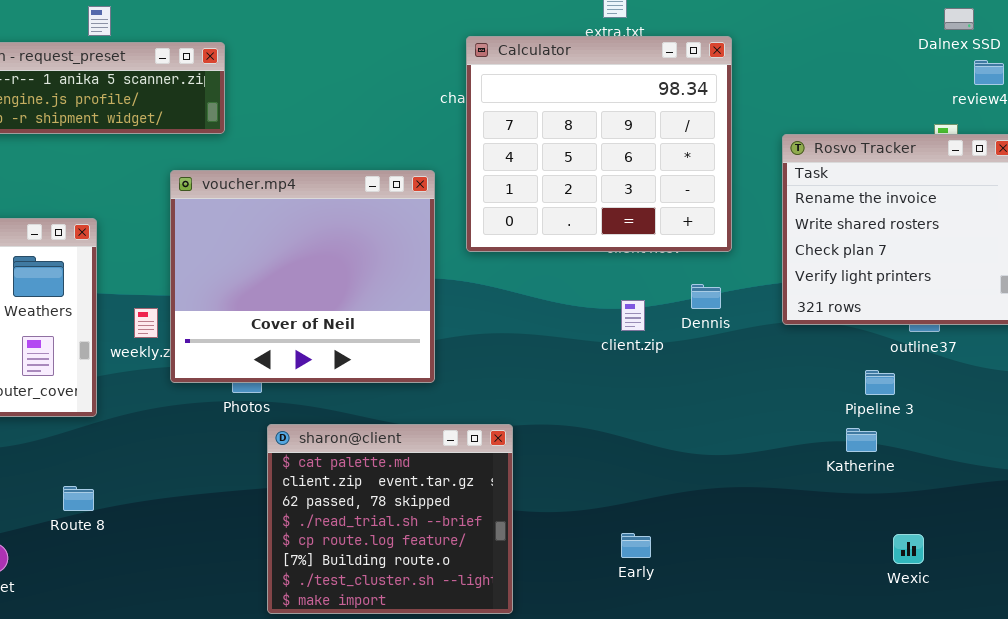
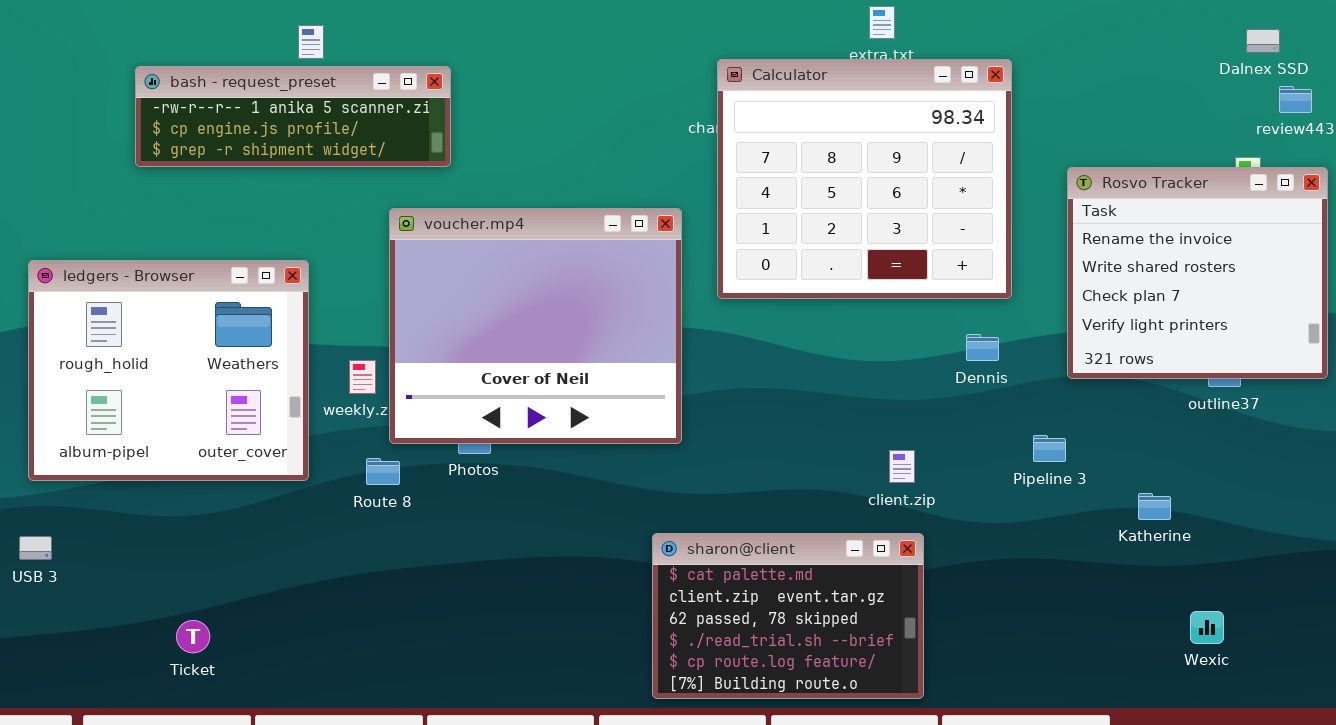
client.zip: [621,300,645,331] -> [889,450,915,483], moved
Pipeline 3: [865,370,895,395] -> [1033,435,1066,462], moved
sharon@client: [267,424,513,614] -> [652,533,924,699], moved, resized
Route 8: [63,486,94,511] -> [366,458,400,485], moved

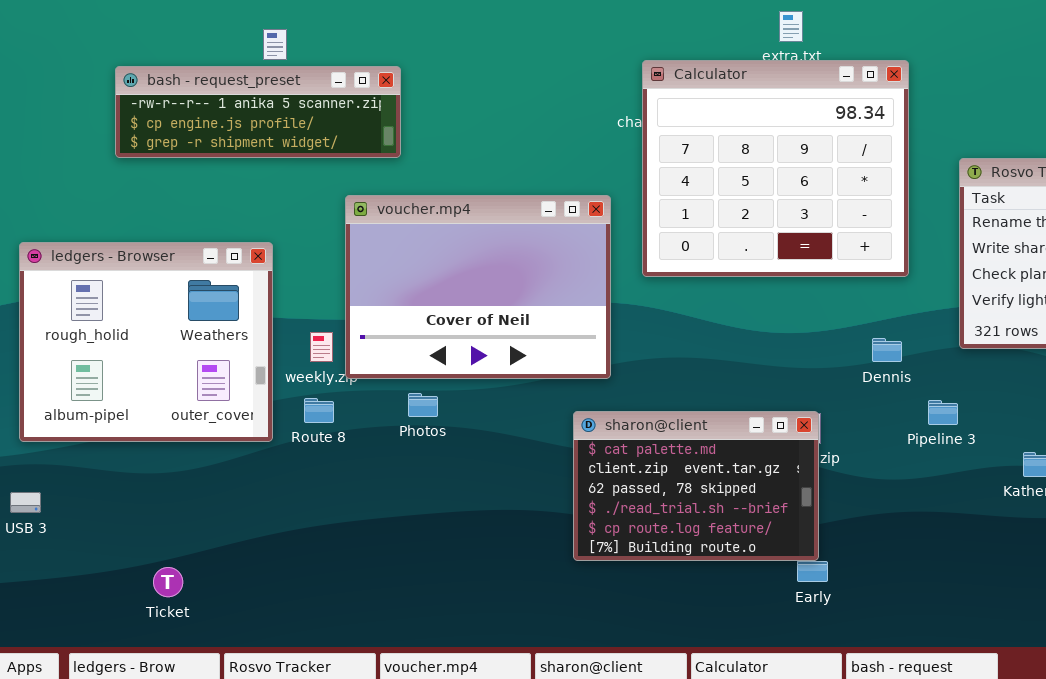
voucher.mp4: [389,208,682,444] -> [345,195,611,379], resized
Dennis: [966,334,999,361] -> [872,338,902,362], moved
Route 8: [366,458,400,485] -> [304,398,334,423], moved
sharon@client: [652,533,924,699] -> [573,411,819,561], moved

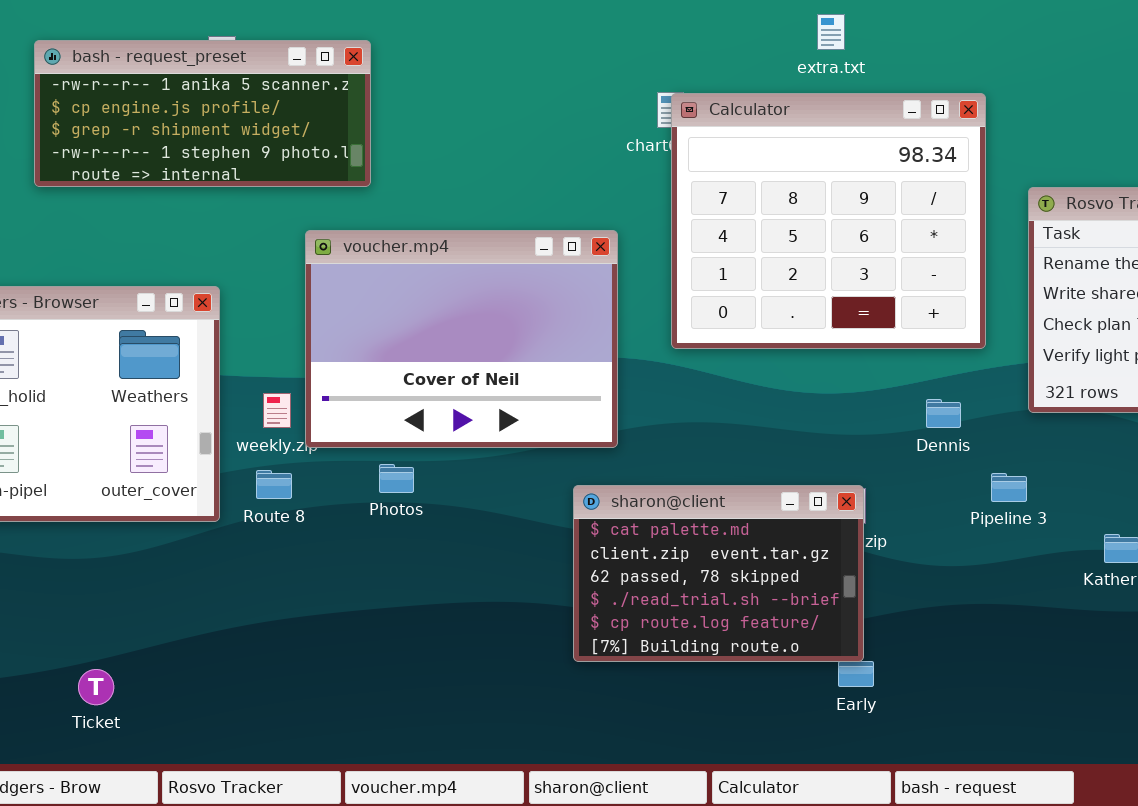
Calculator: [642,60,909,277] -> [671,93,986,349], moved
bash - request_preset: [115,66,401,158] -> [34,40,371,187], resized

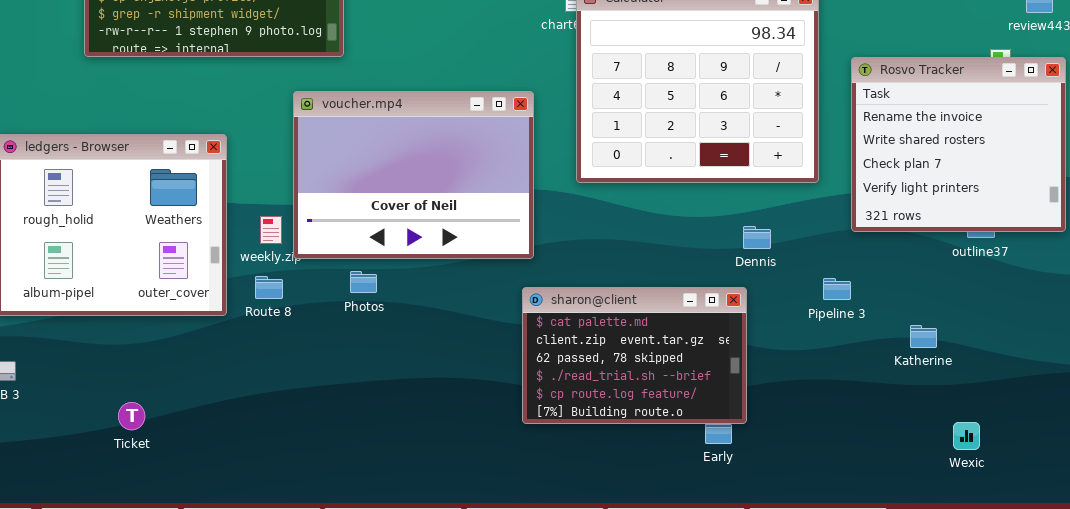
Dennis: [926,399,961,428] -> [743,226,771,249], moved
sharon@client: [573,485,864,662] -> [522,287,747,424], moved
Ticket: [78,669,114,705] -> [118,402,145,430], moved

